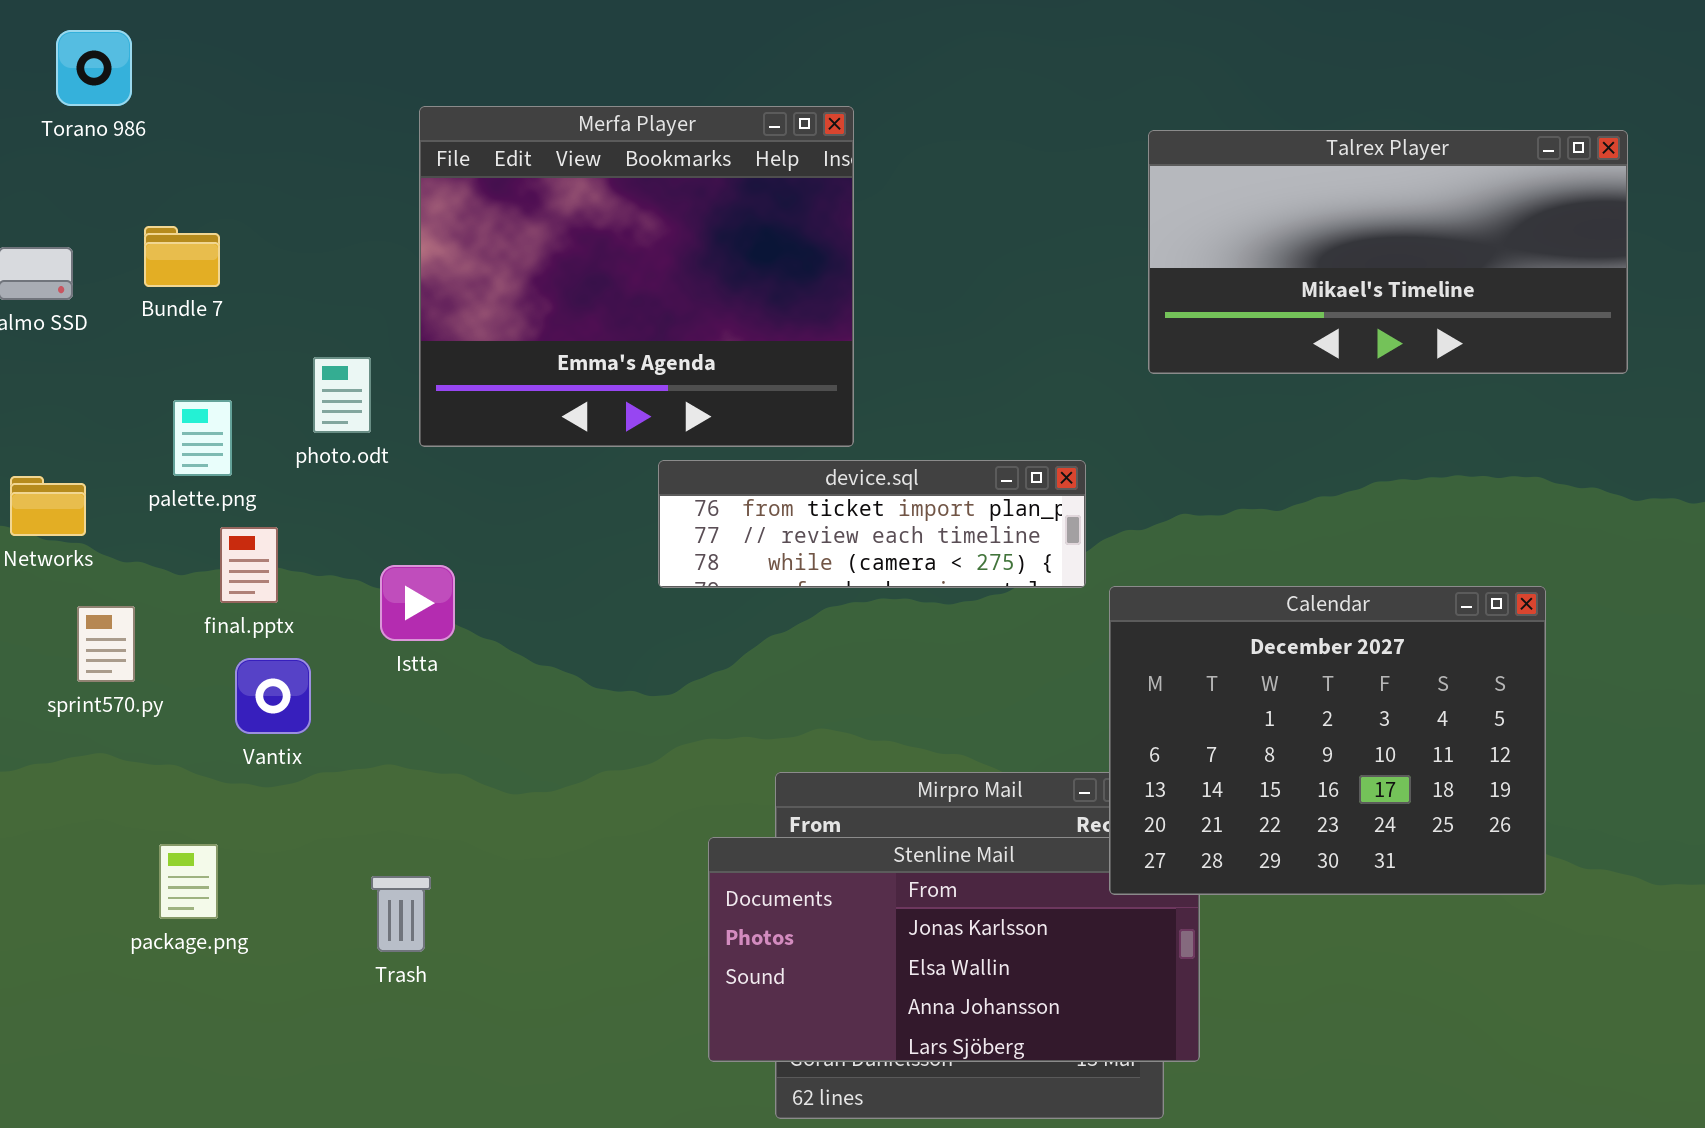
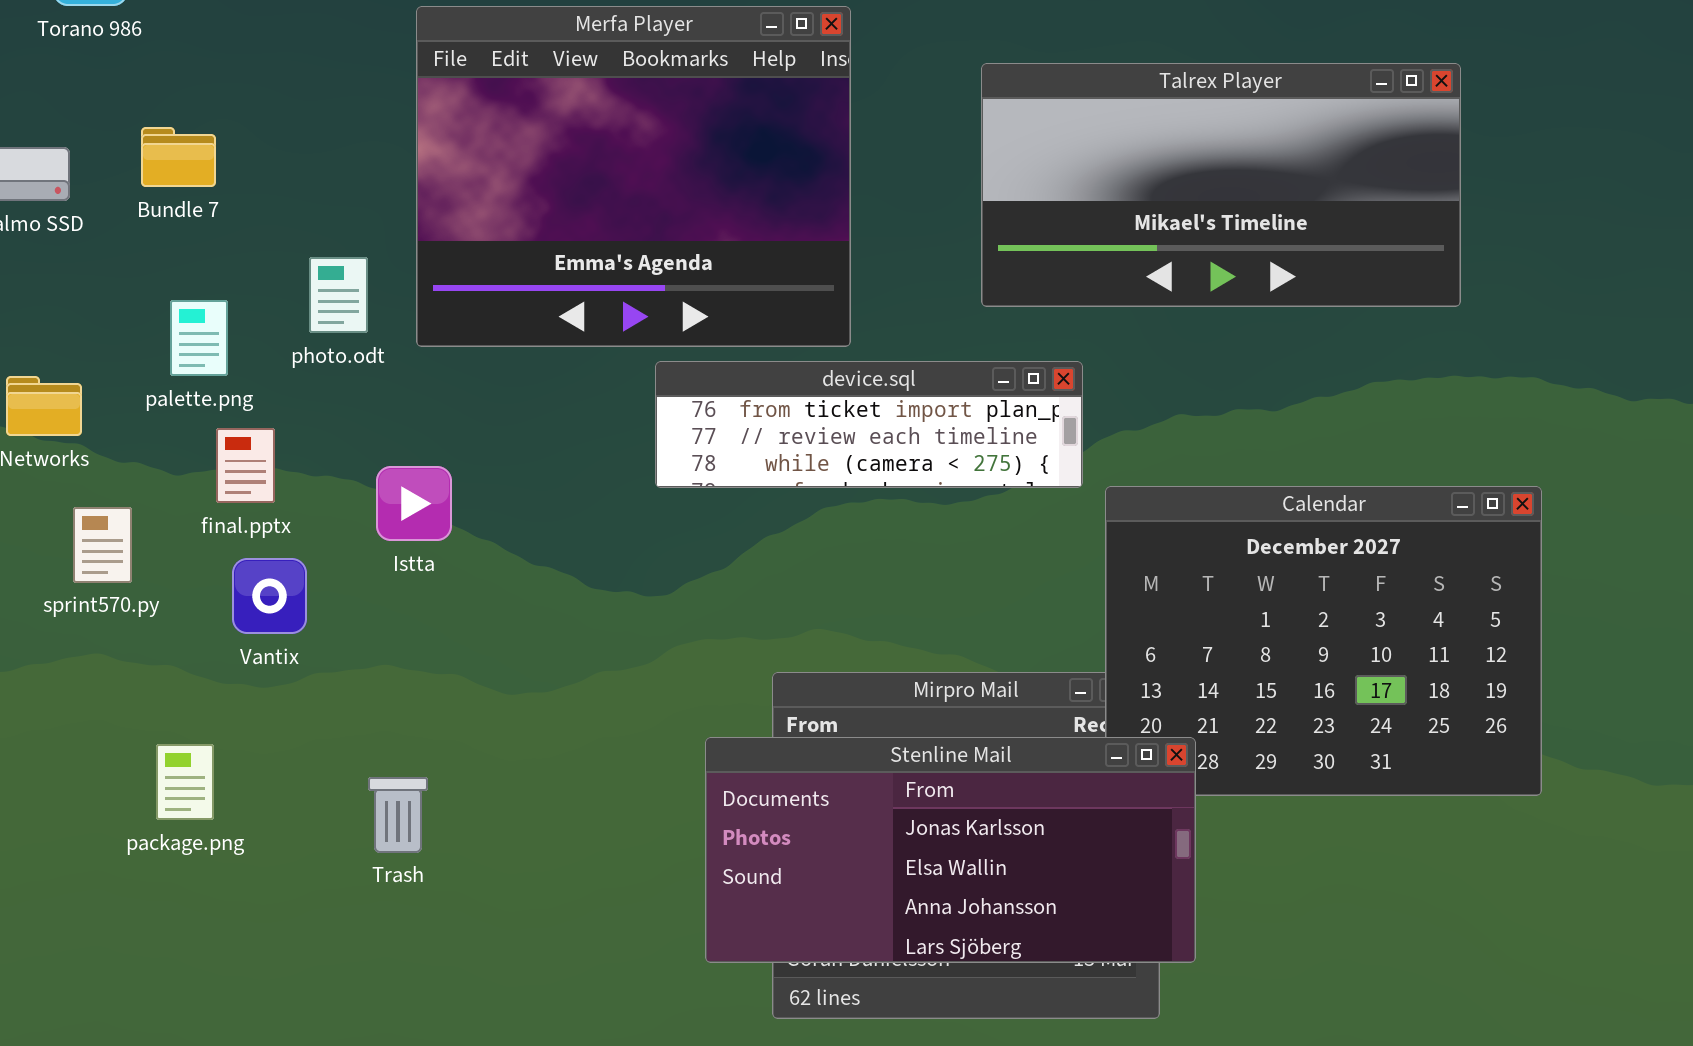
Talrex Player: [1148,130,1628,374] -> [981,63,1461,307], moved
Stenline Mail: [708,837,1200,1062] -> [705,737,1196,963], raised

